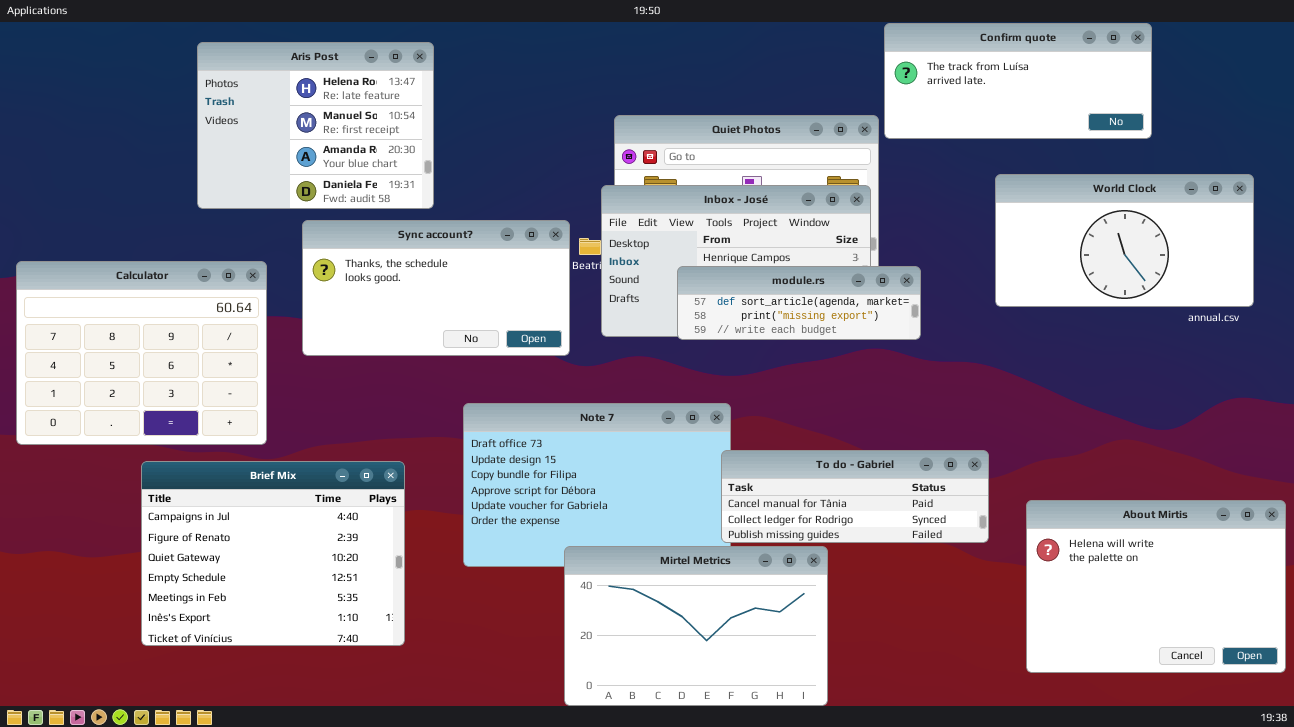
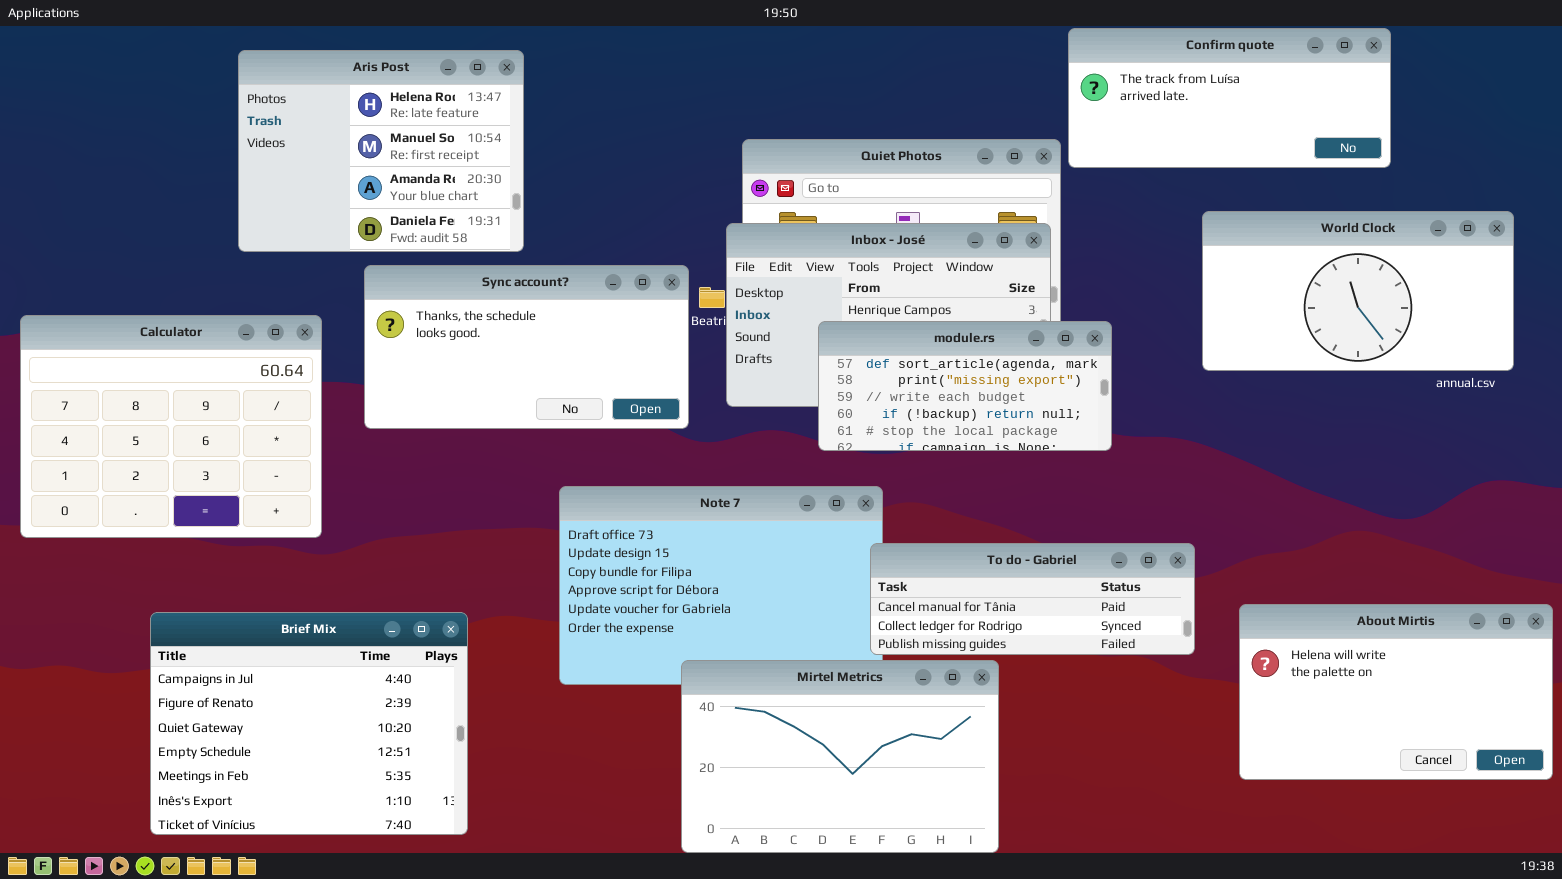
module.rs: [677,266,921,340] -> [818,321,1112,451], resized
Brief Mix: [141,461,405,646] -> [150,612,468,835], moved
About Mirtis: [1026,500,1286,673] -> [1239,604,1553,780], resized

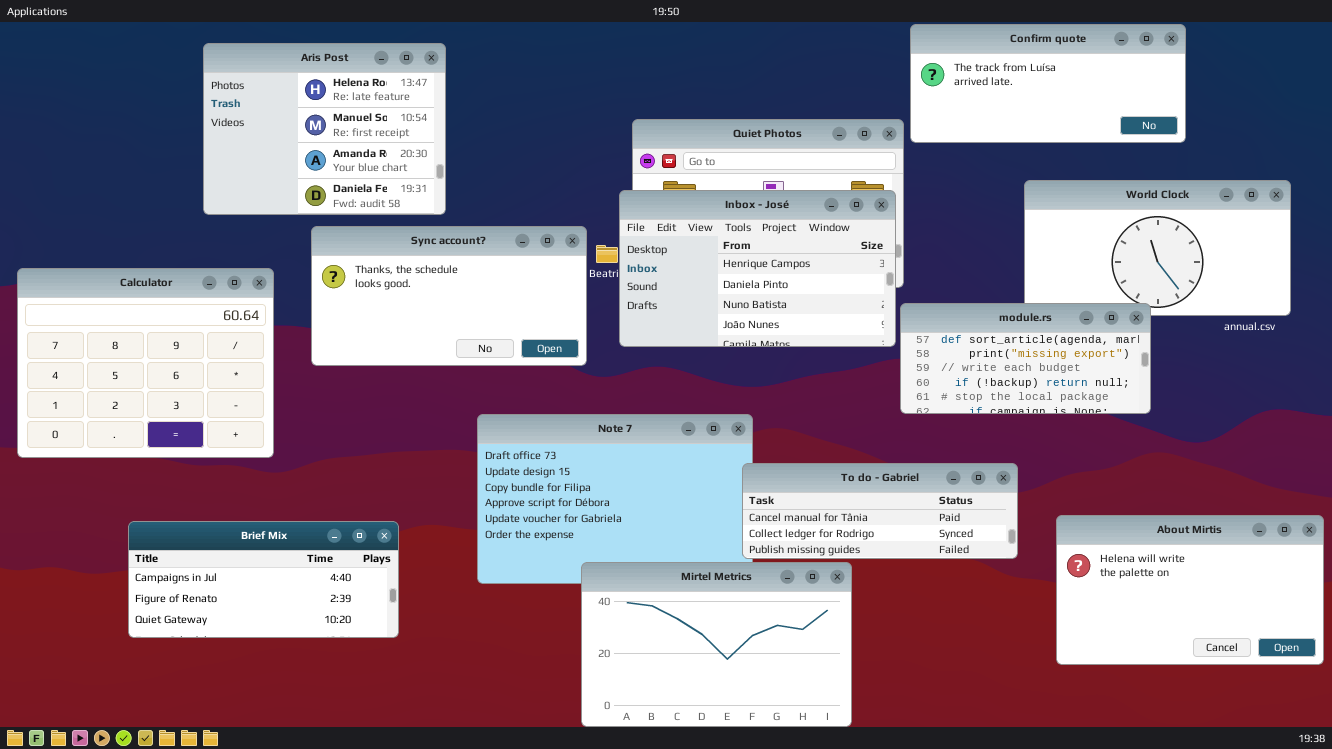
module.rs: [818,321,1112,451] -> [900,303,1151,414], moved
Brief Mix: [150,612,468,835] -> [128,521,399,638], resized

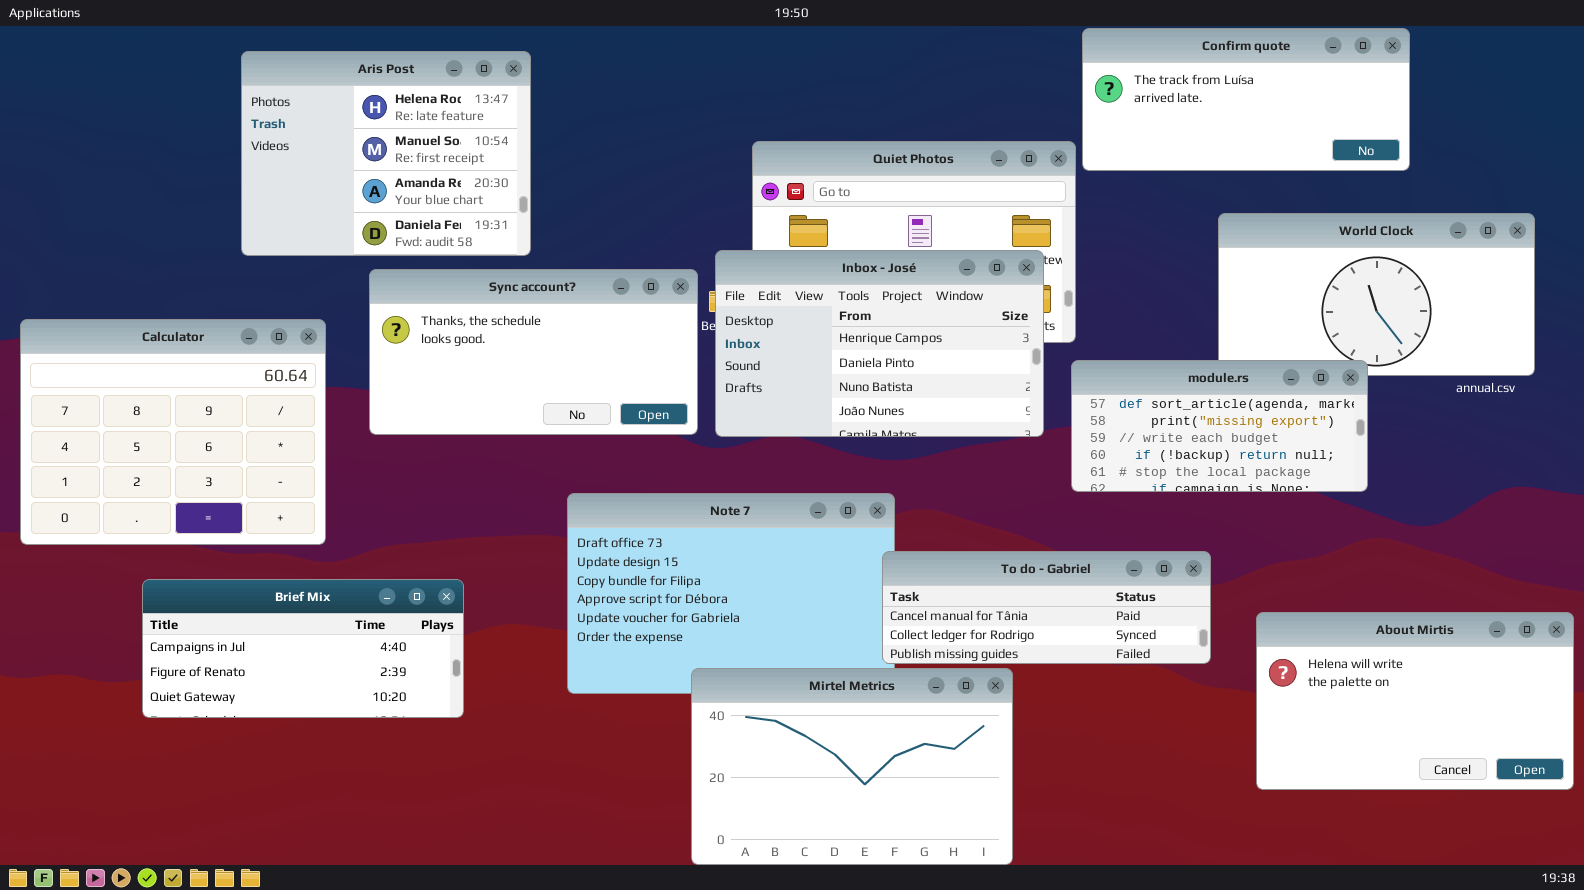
Inbox - José: [619,190,896,347] -> [715,250,1044,437], moved
Brief Mix: [128,521,399,638] -> [142,579,464,718], moved

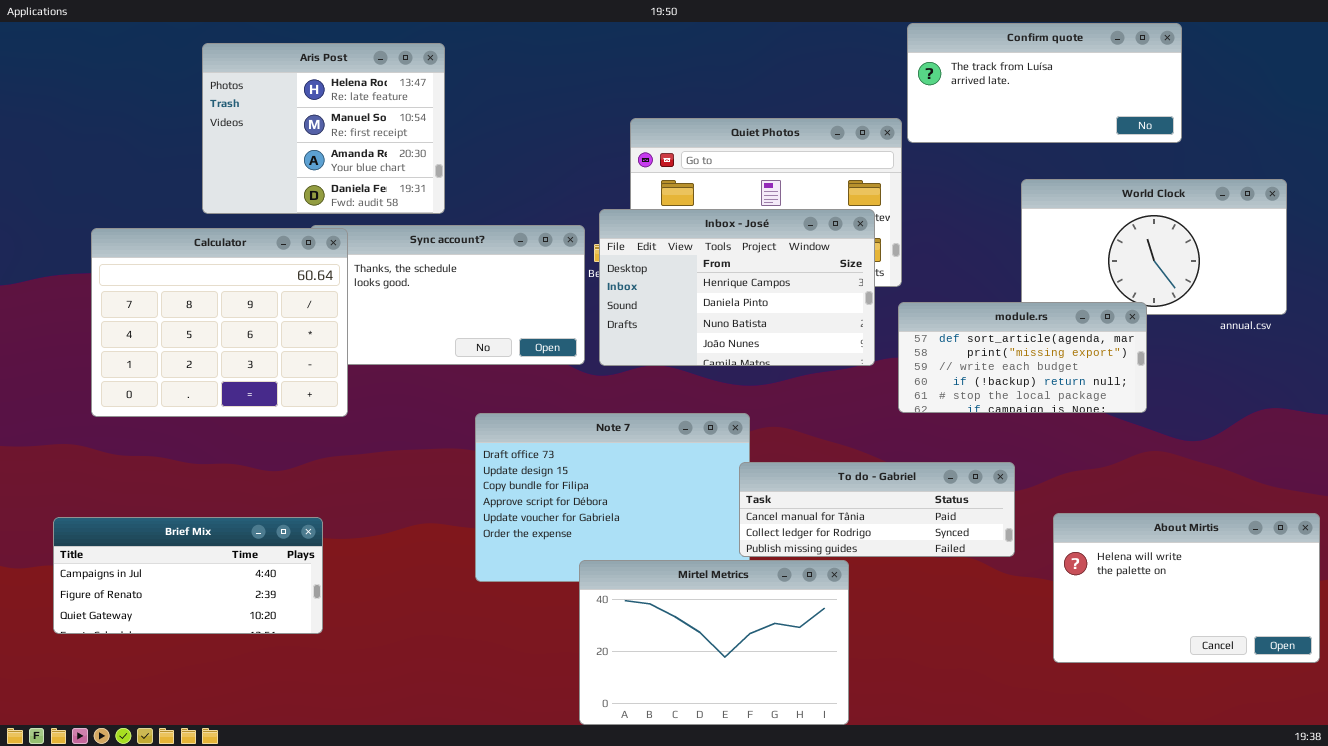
Calculator: [20,319,326,545] -> [91,228,348,417], moved
Brief Mix: [142,579,464,718] -> [53,517,323,634], moved

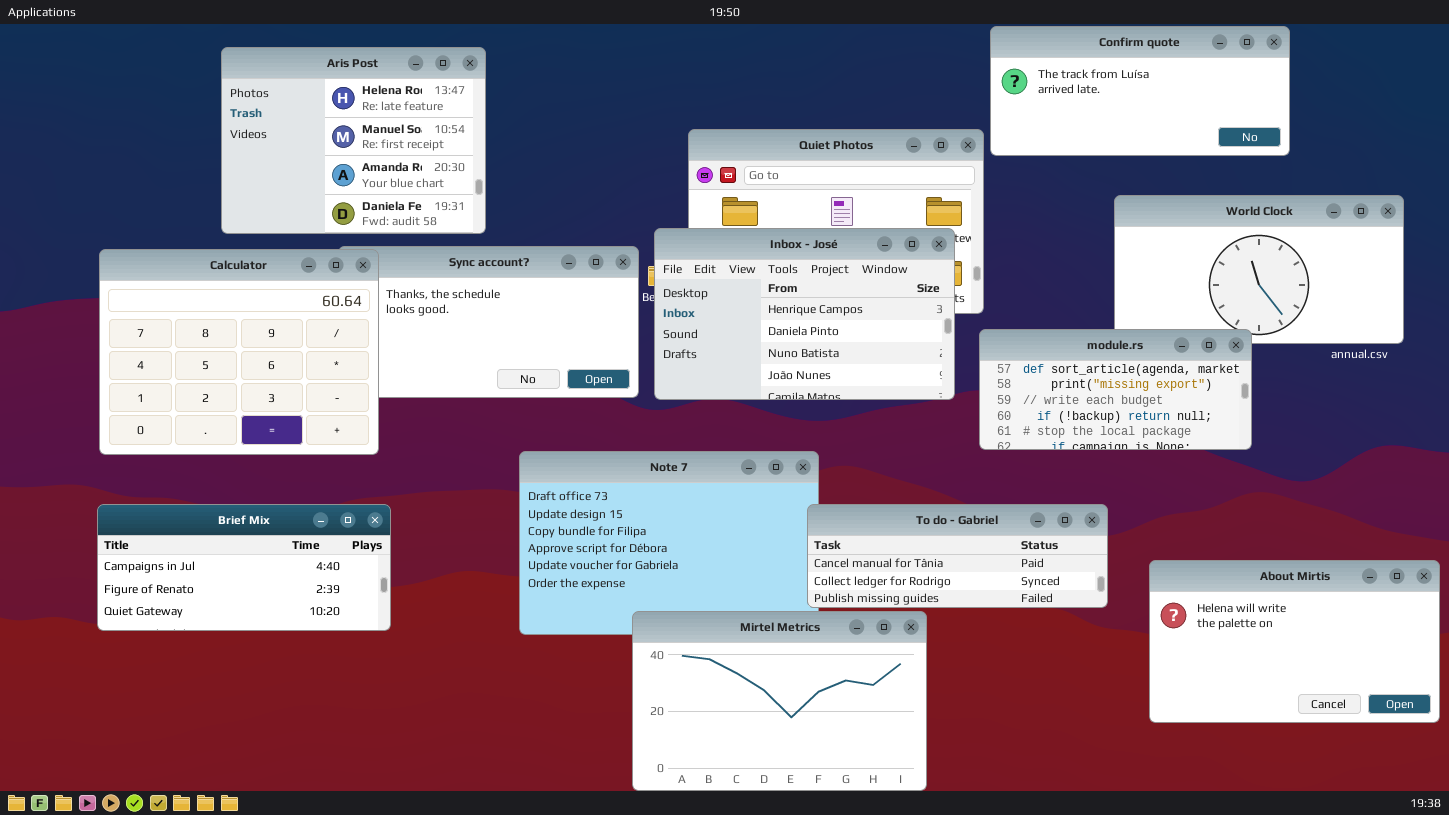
Brief Mix: [53,517,323,634] -> [97,504,391,631], moved

